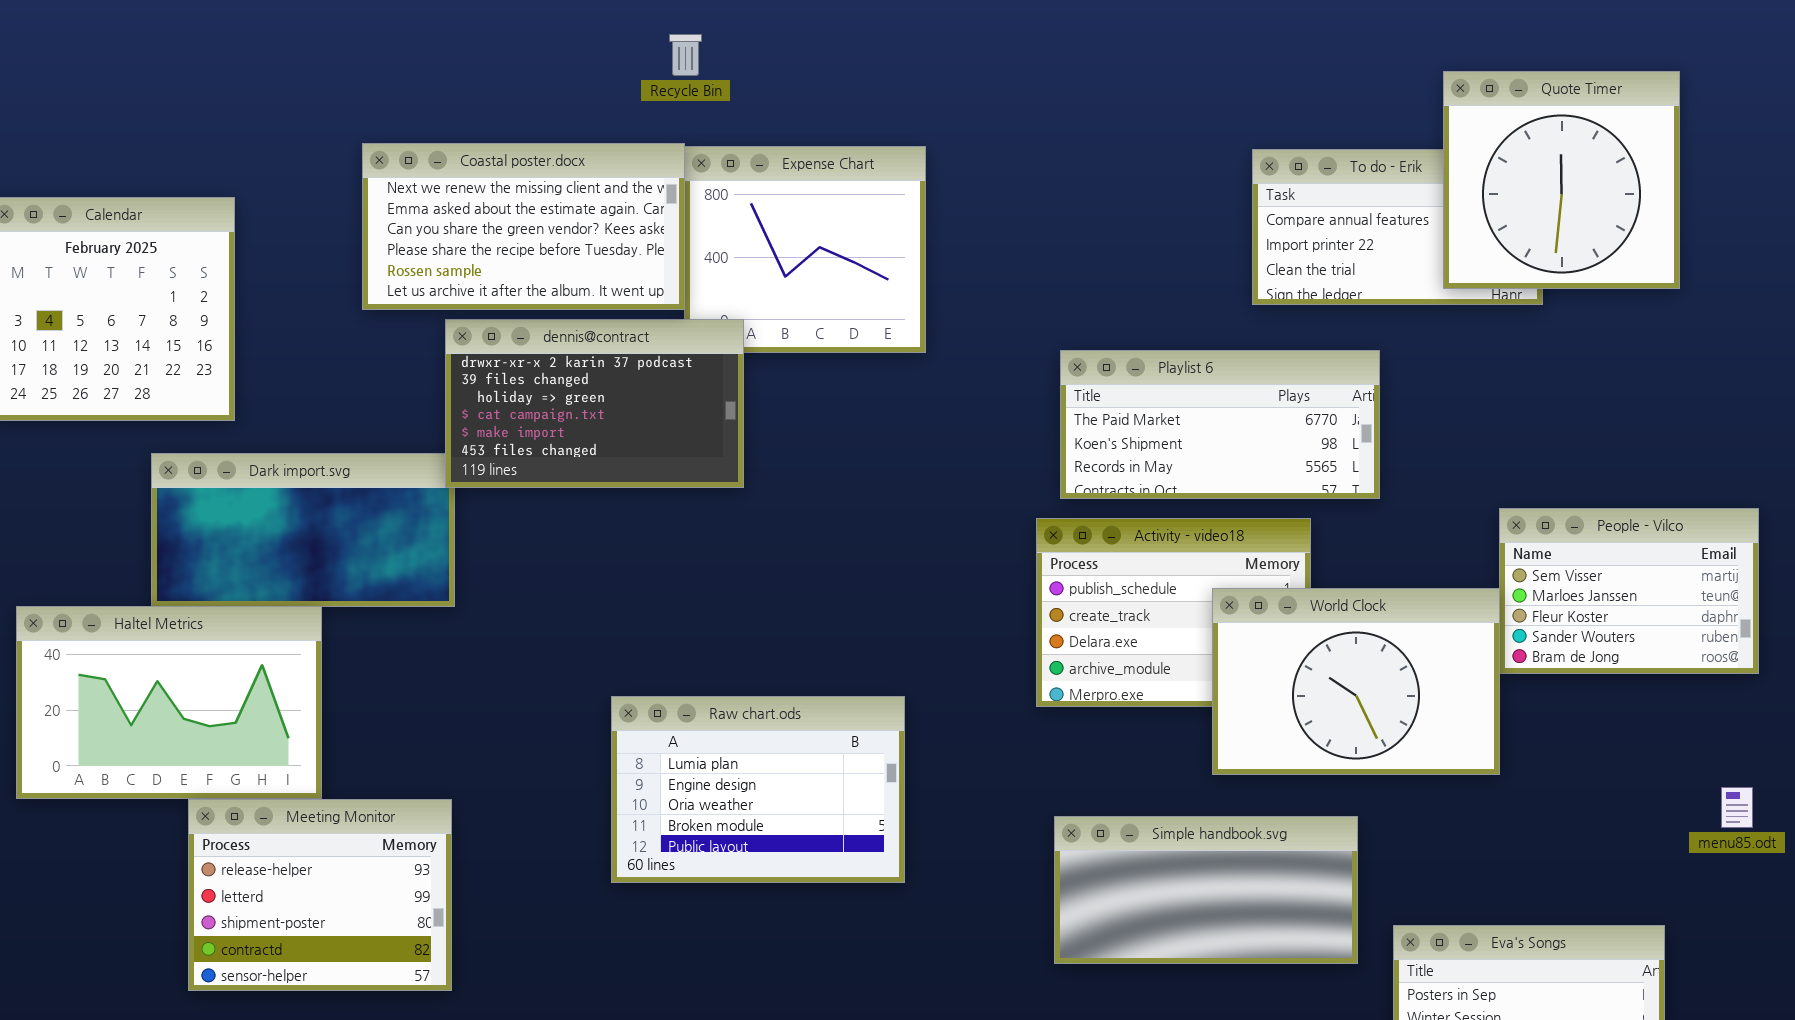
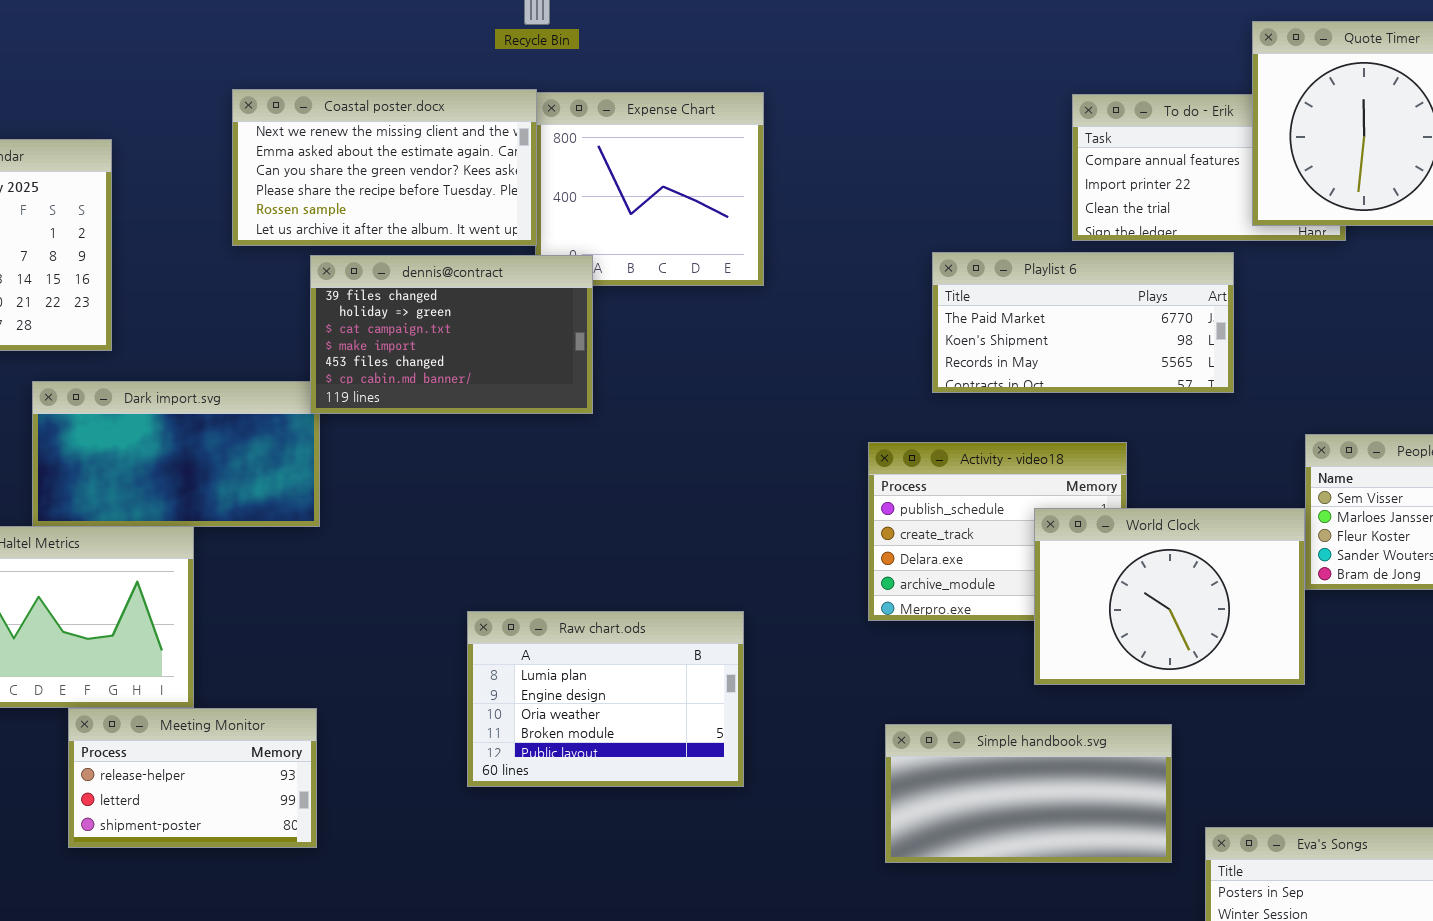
dennis@contract: [445,319,744,488] -> [310,255,593,414], scrolled down 1 row
Playlist 6: [1060,350,1380,499] -> [932,252,1234,393], moved
Meeting Monitor: [188,799,452,991] -> [68,708,317,848], resized

